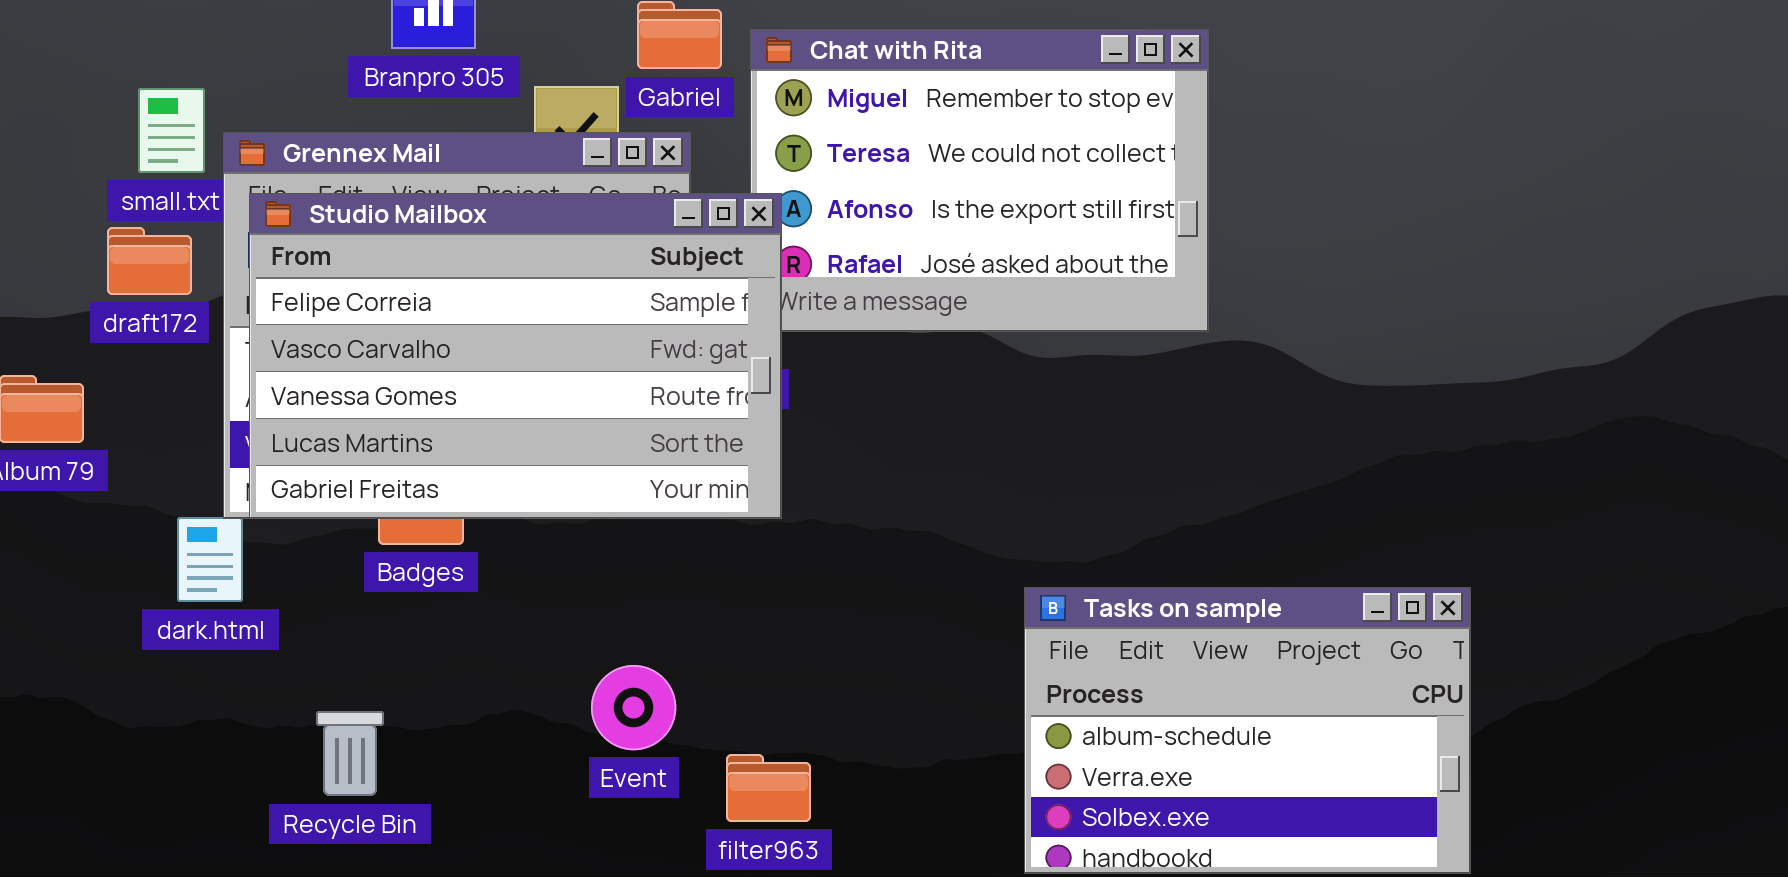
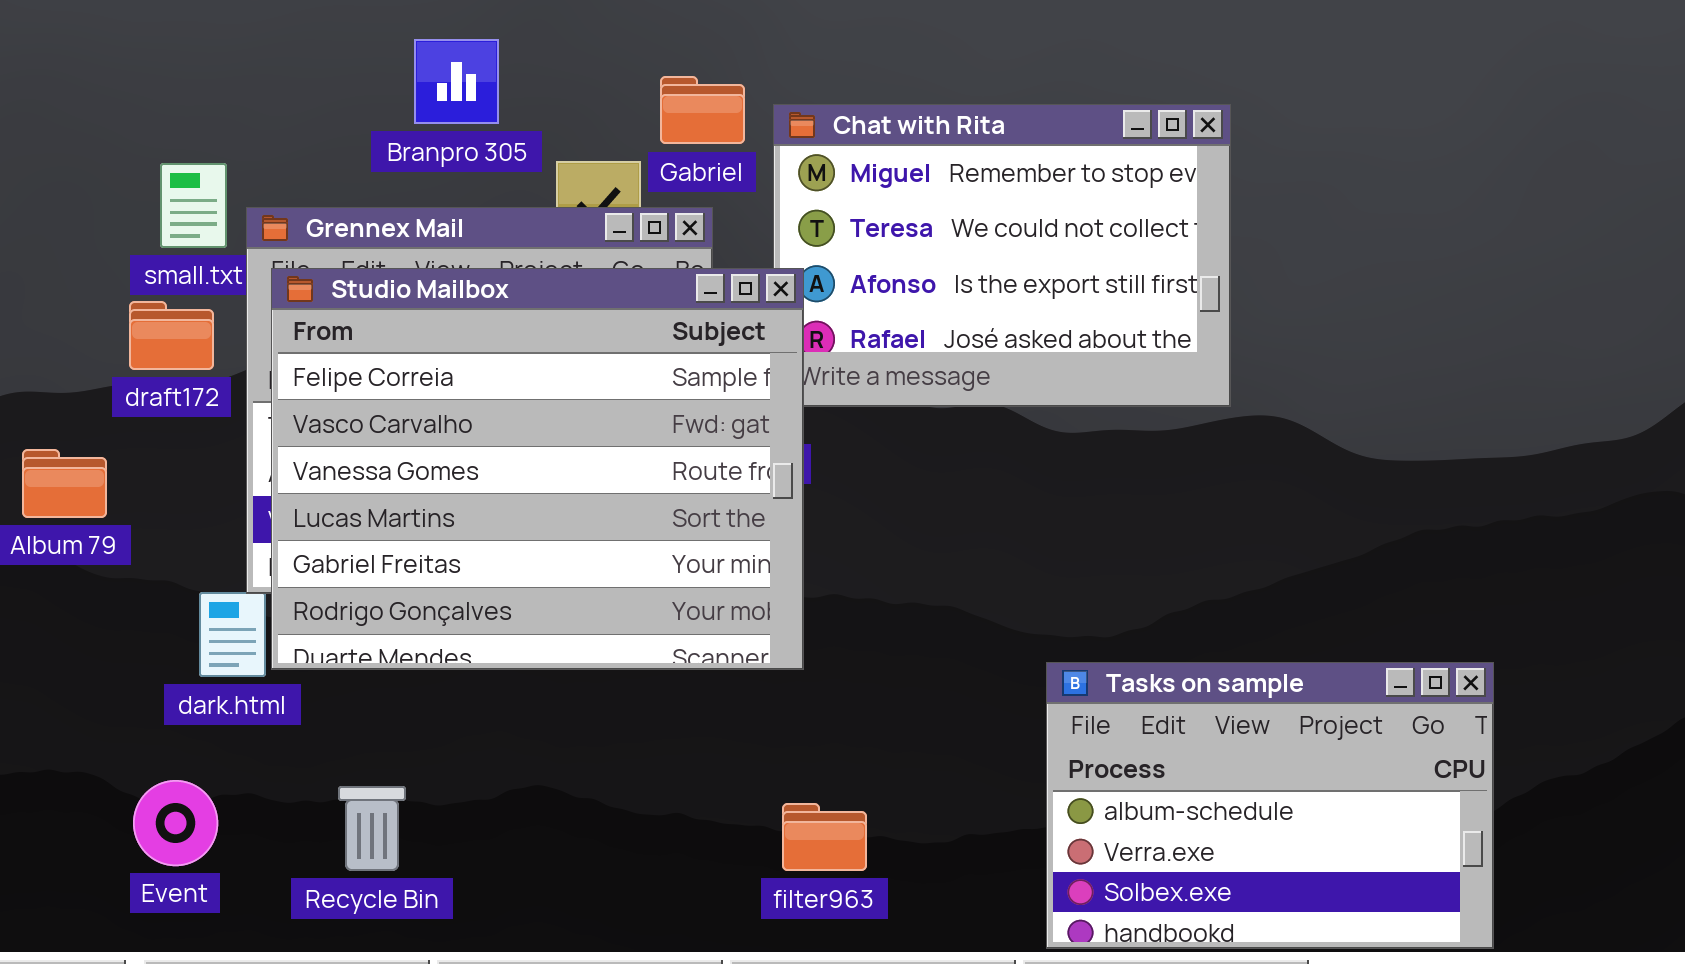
Studio Mailbox: [249,193,782,519] -> [271,268,804,670], resized
Event: [591,665,676,750] -> [133,780,218,866], moved
filter963: [726,754,811,822] -> [782,803,867,871], moved

